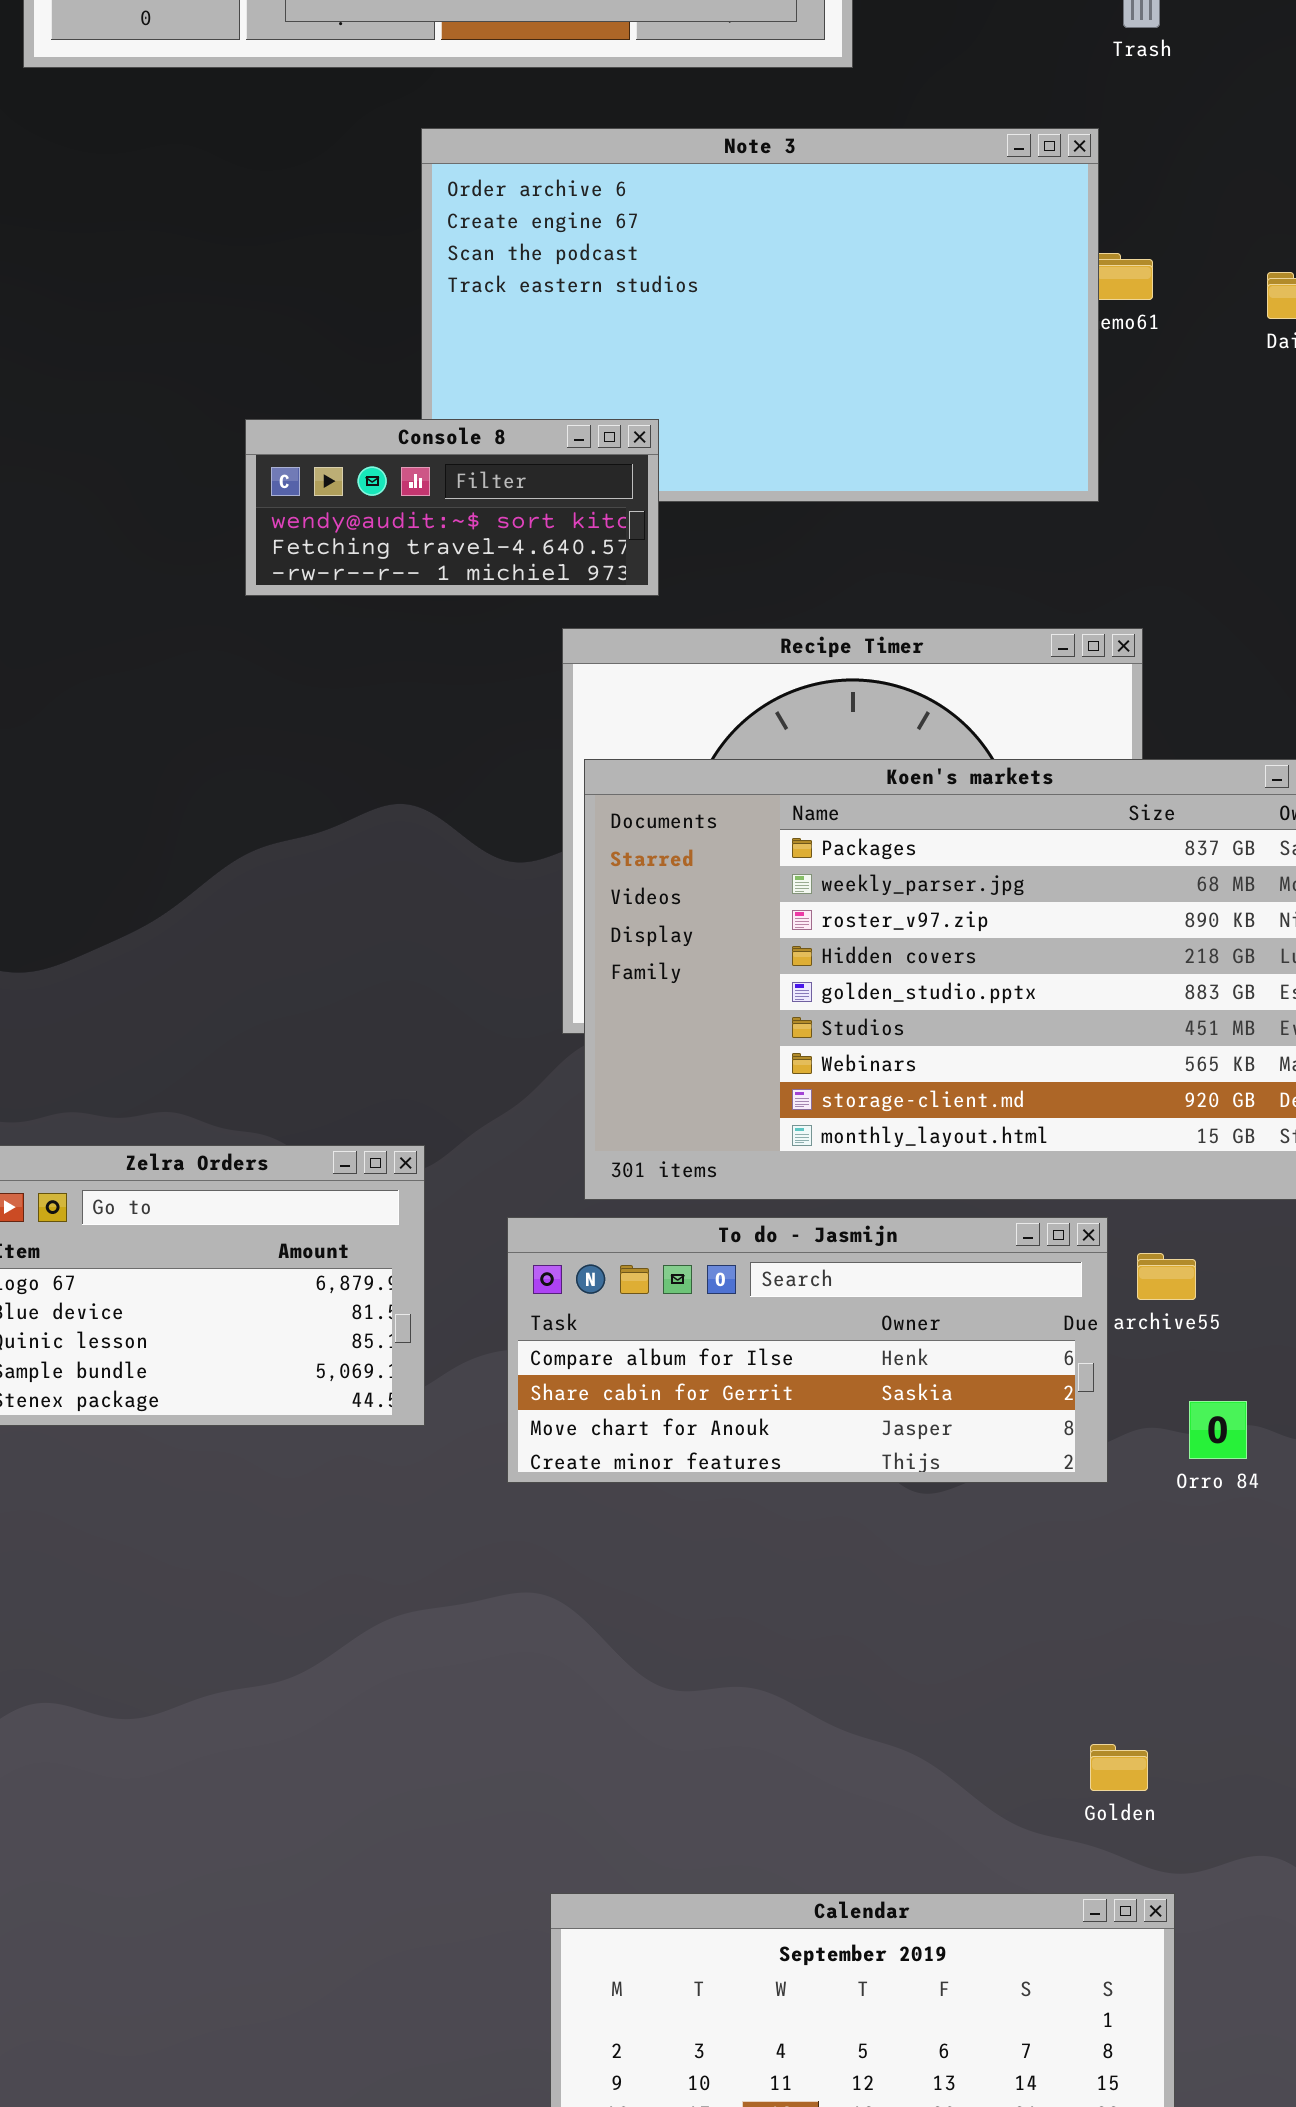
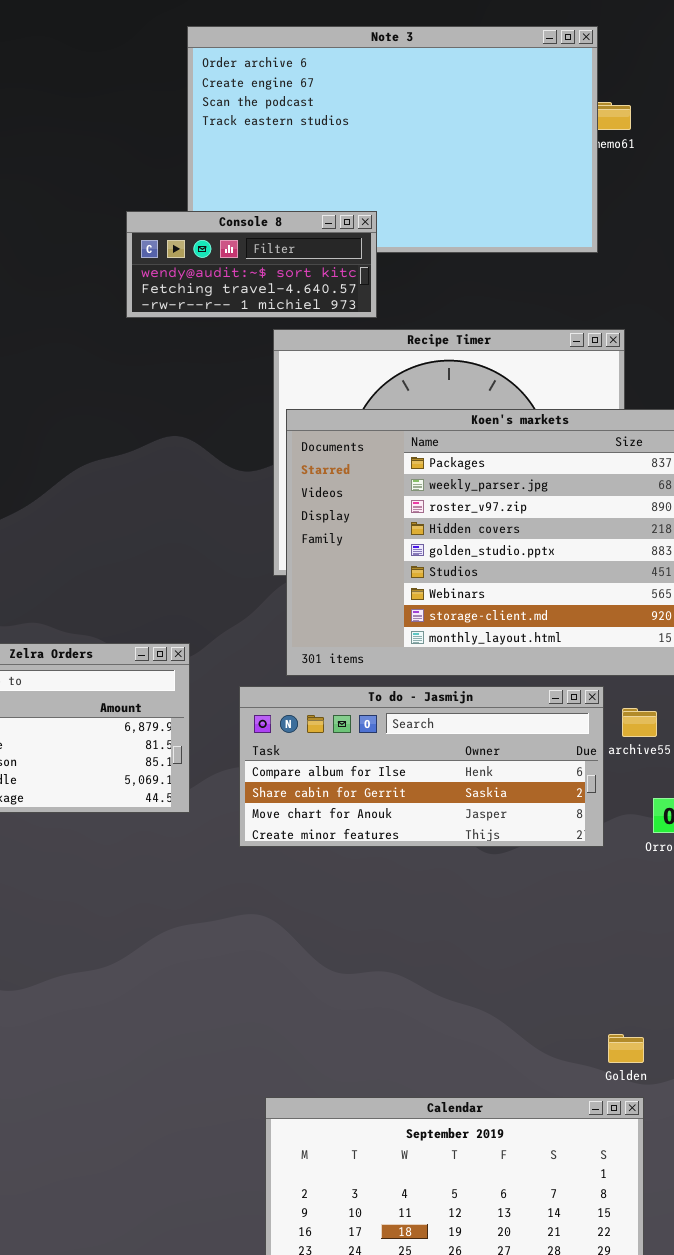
Console 8: [245,419,659,596] -> [126,211,377,318], moved
Golden: [1090,1744,1148,1791] -> [608,1034,644,1063], moved

